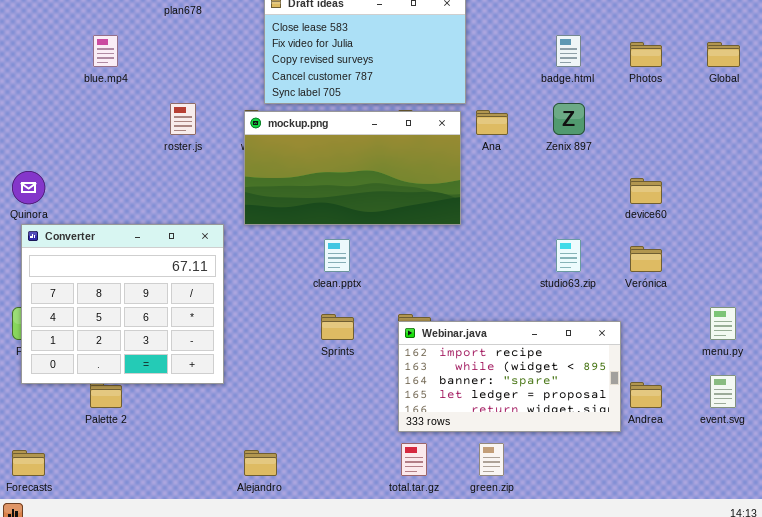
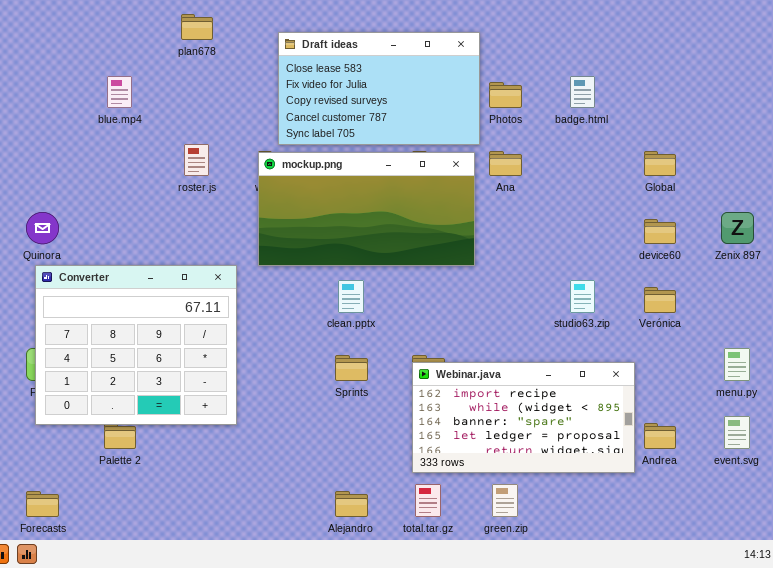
Photos: [630,42,662,67] -> [489,82,522,108], moved
Global: [707,42,740,67] -> [644,151,676,176], moved
Zenix 897: [553,103,585,135] -> [721,212,754,244], moved
Alejandro: [244,450,277,476] -> [335,491,368,517], moved

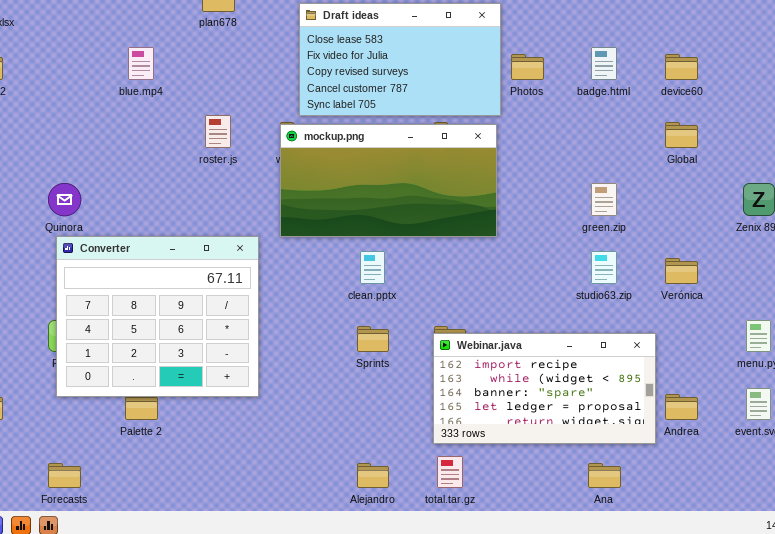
Ana: [489,151,522,176] -> [588,463,621,488], moved
device60: [644,219,676,244] -> [665,54,698,80], moved
green.zip: [492,484,518,517] -> [591,183,617,216], moved

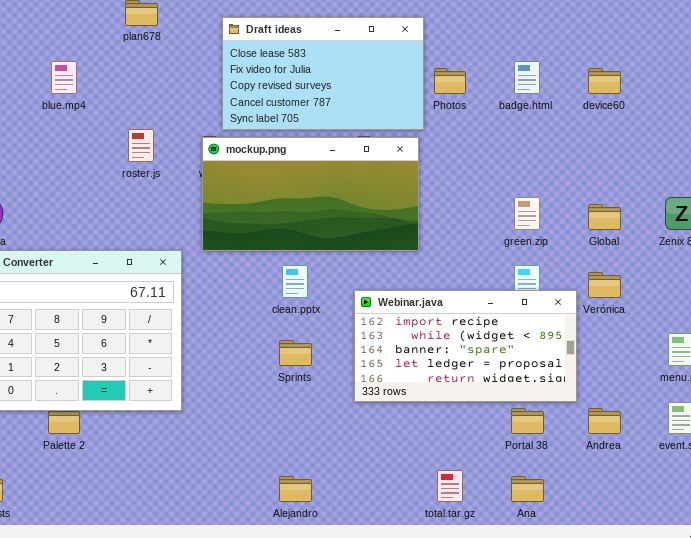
Global: [665,122,698,148] -> [588,204,621,230], moved
Webinar.java: [433,333,656,444] -> [354,290,577,402], moved
total.tar.gz: [437,456,463,488] -> [437,470,463,502], moved

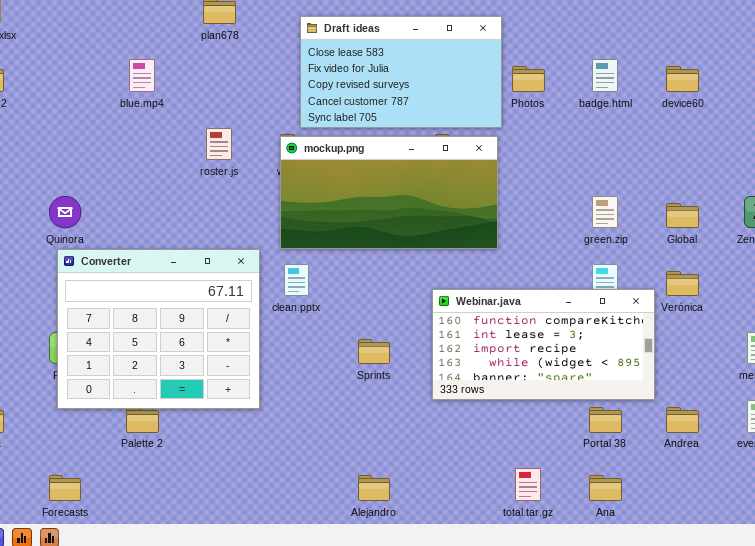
clean.pptx: [282,265,308,298] -> [284,264,309,296], moved
Webinar.java: [354,290,577,402] -> [432,289,655,400], scrolled up 2 rows

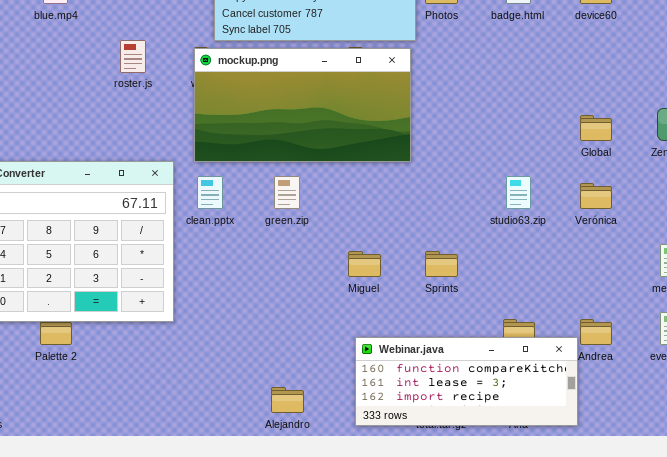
green.zip: [592,196,618,228] -> [274,176,300,209], moved
Webinar.java: [432,289,655,400] -> [355,337,578,426], moved, resized
Sprints: [358,339,390,364] -> [425,251,458,277], moved

